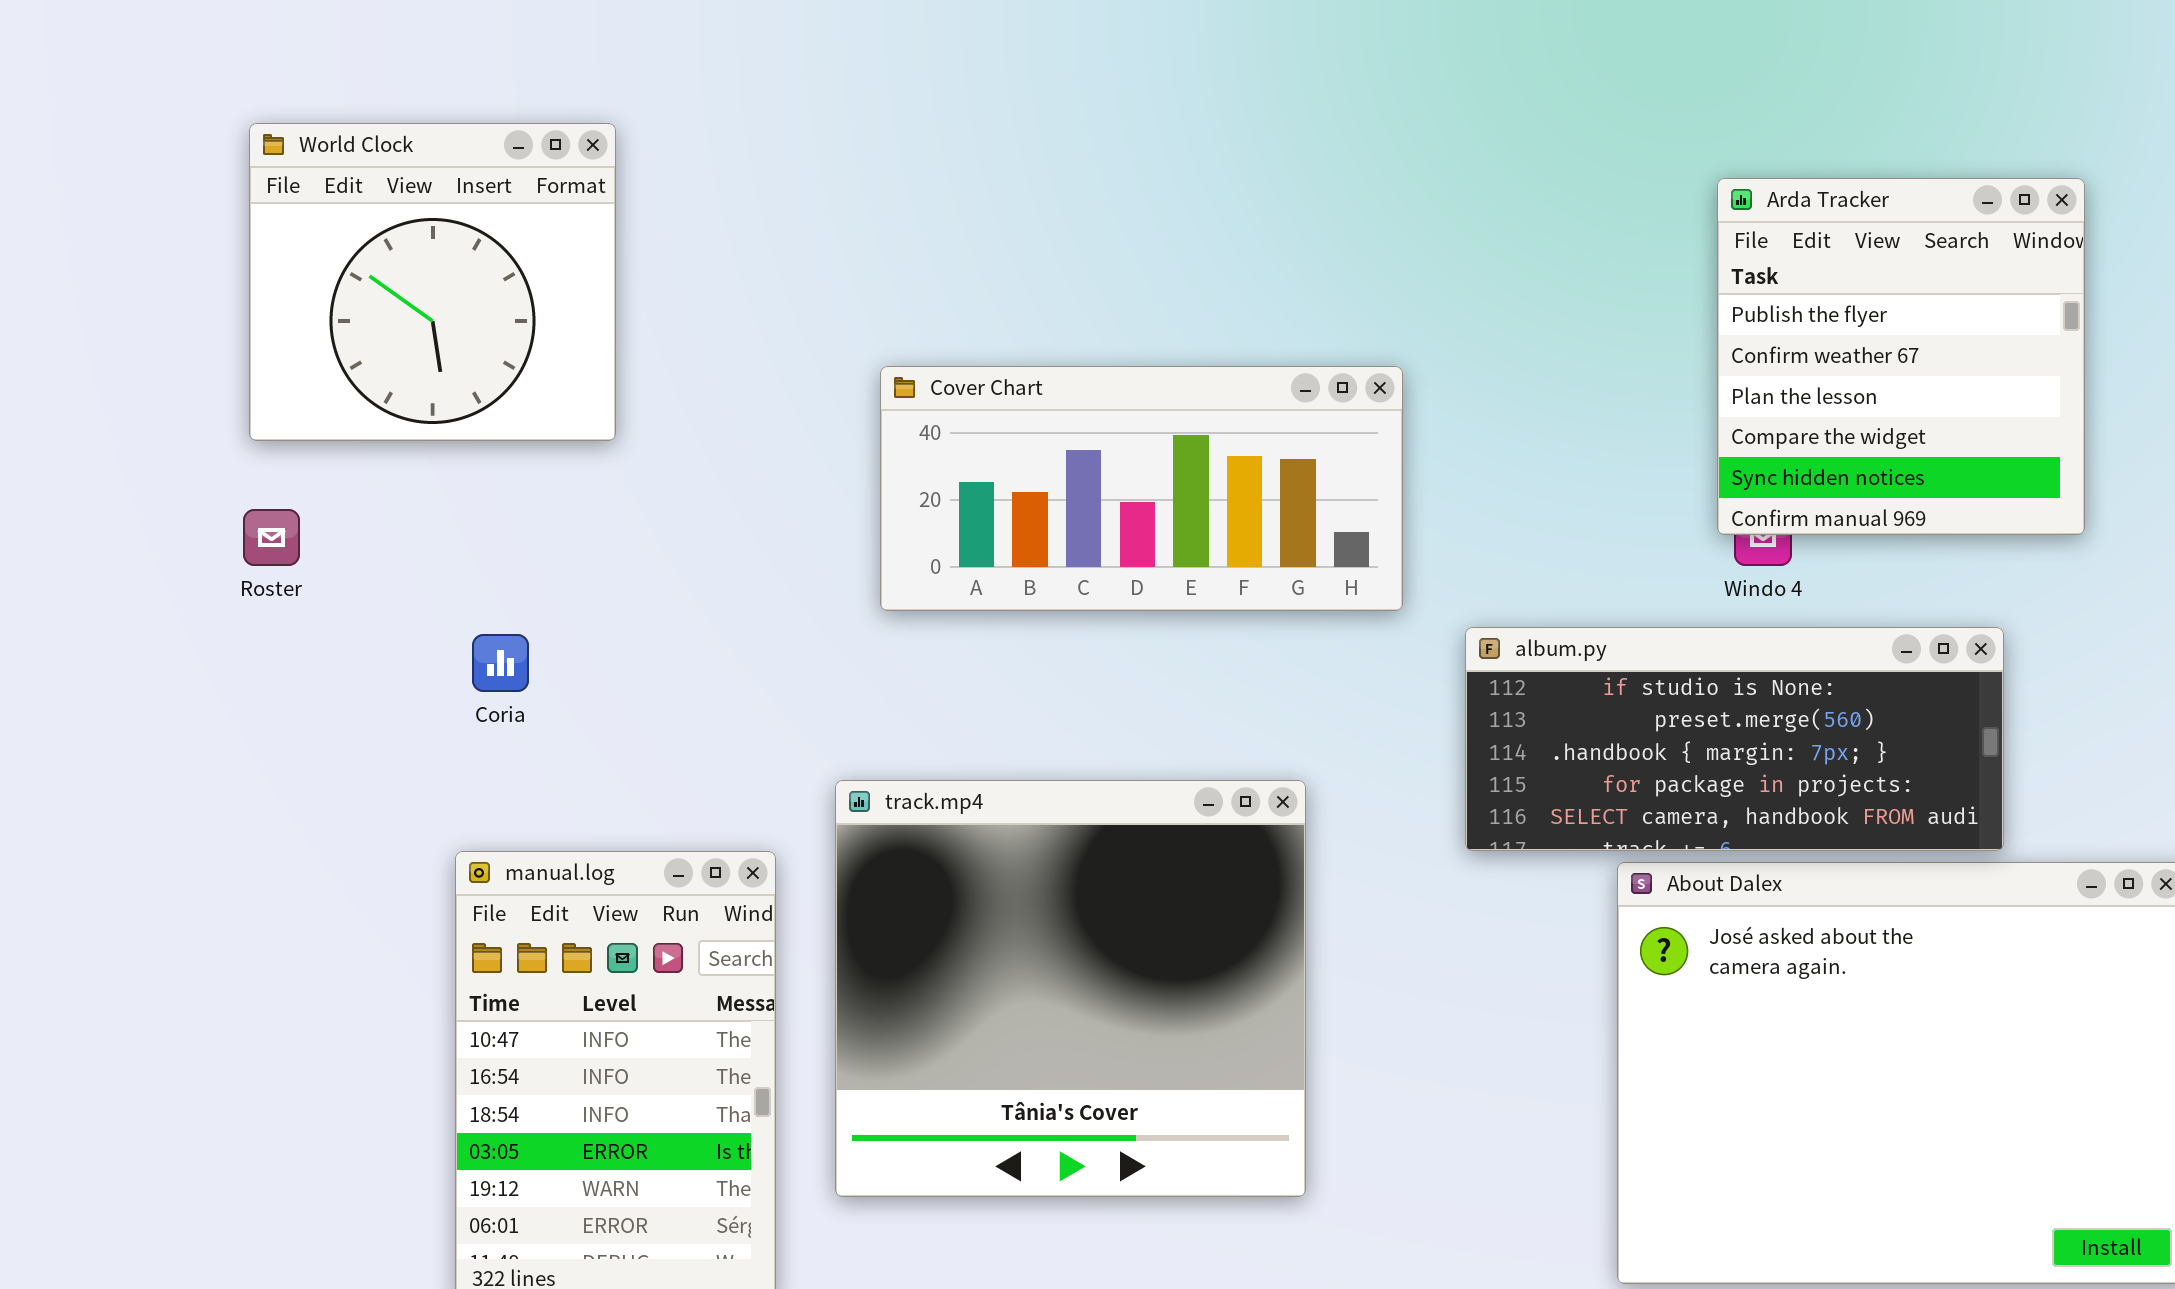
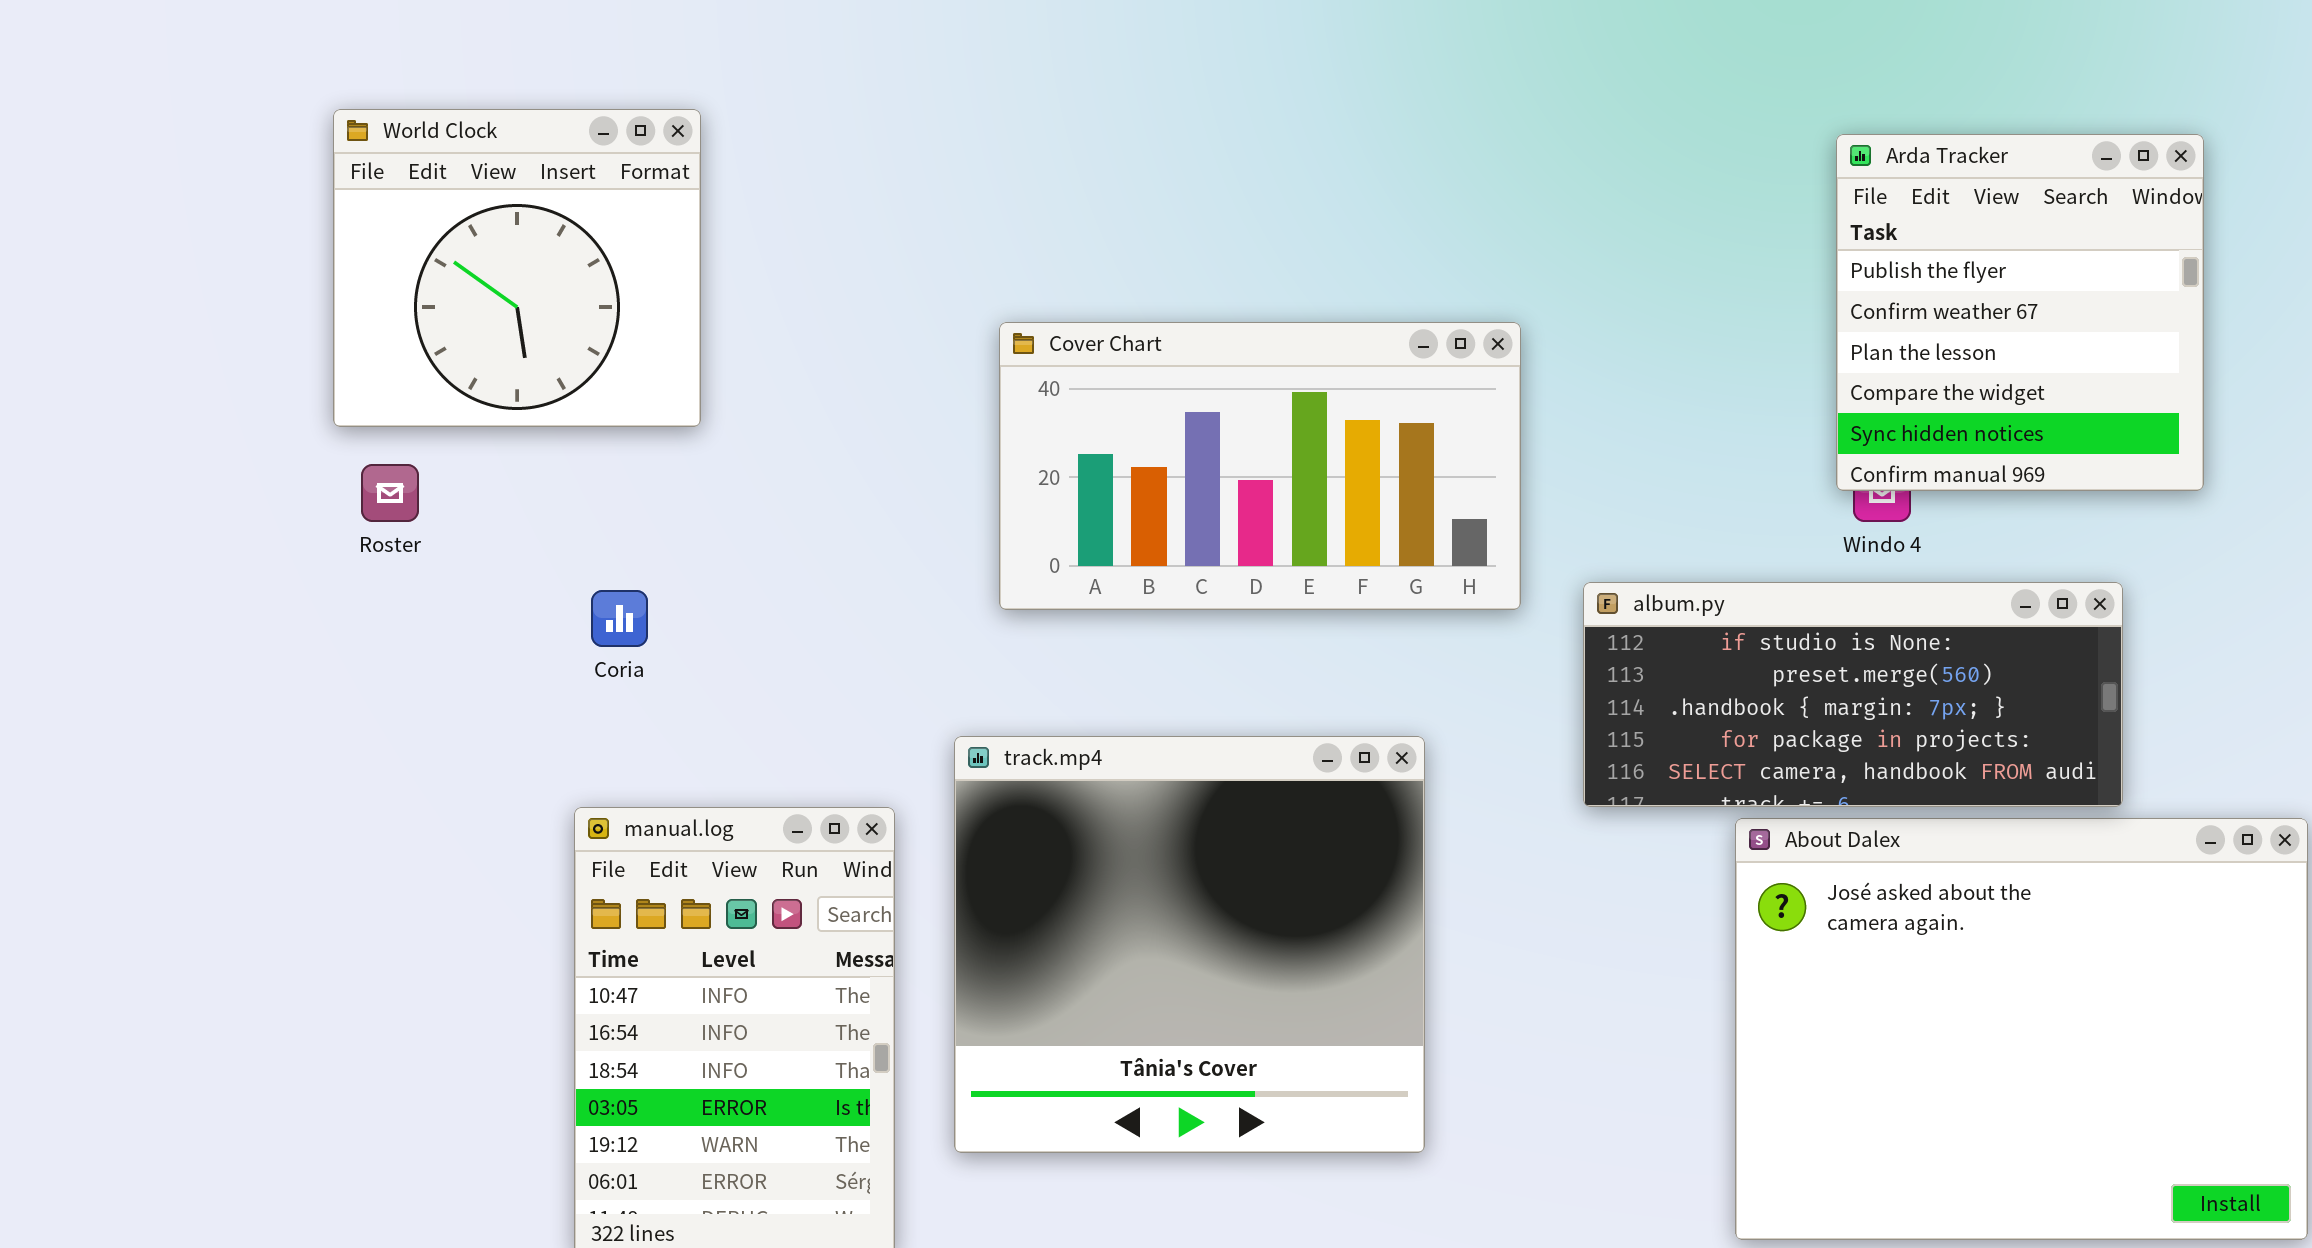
World Clock: [249,123,616,441] -> [333,109,701,427], moved
Cover Chart: [880,366,1403,611] -> [999,322,1521,610], resized

